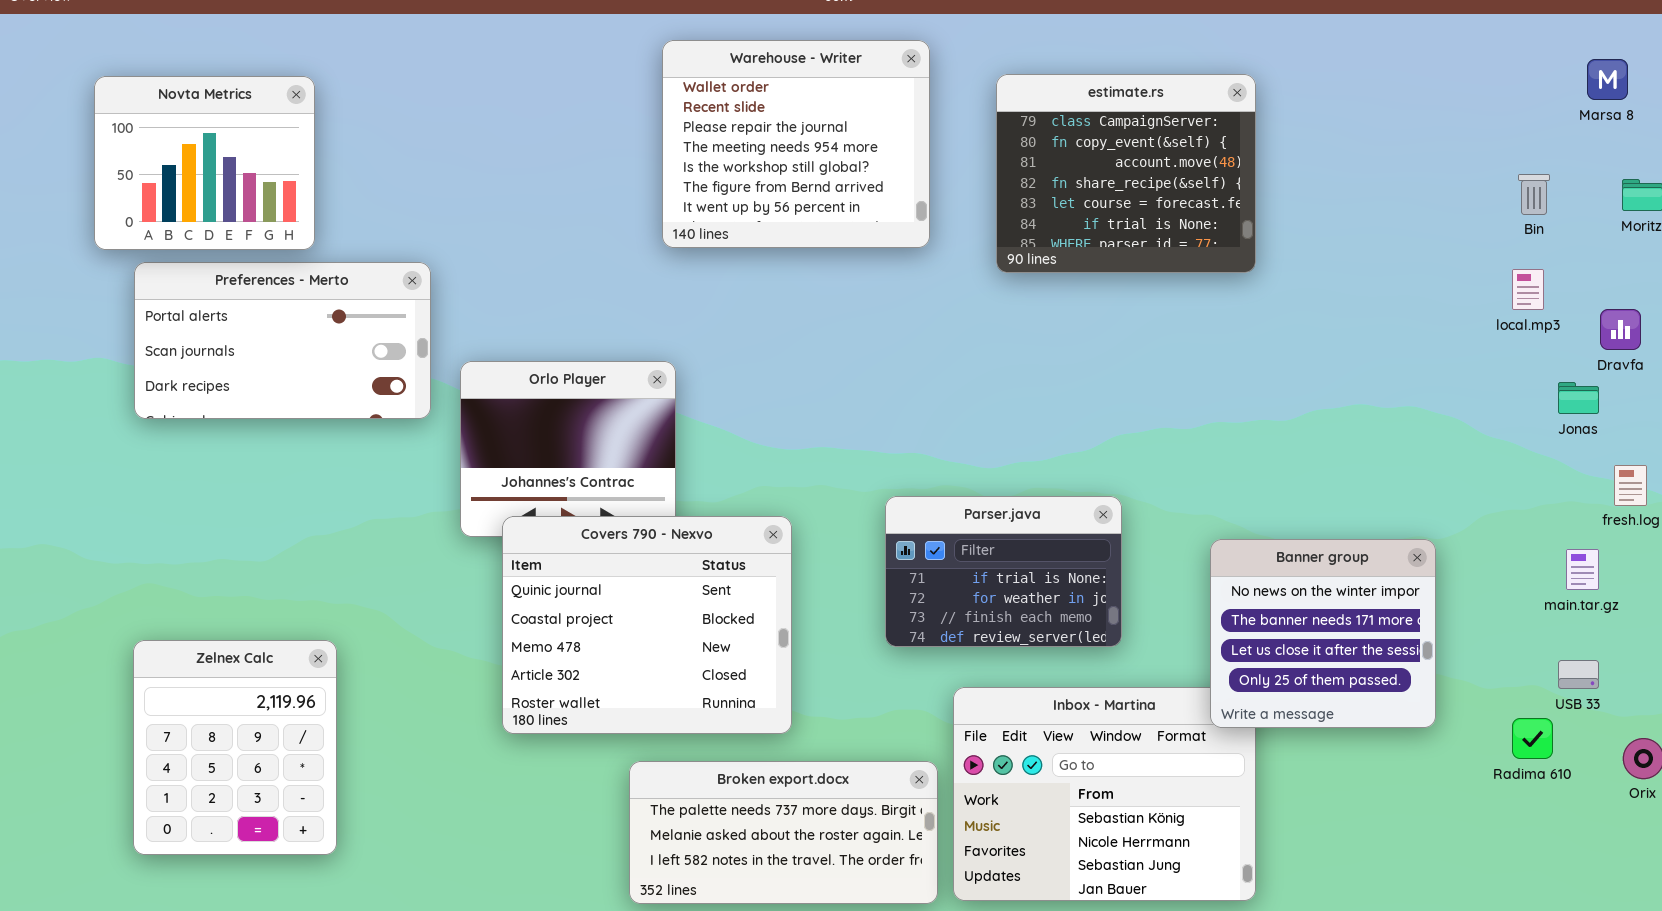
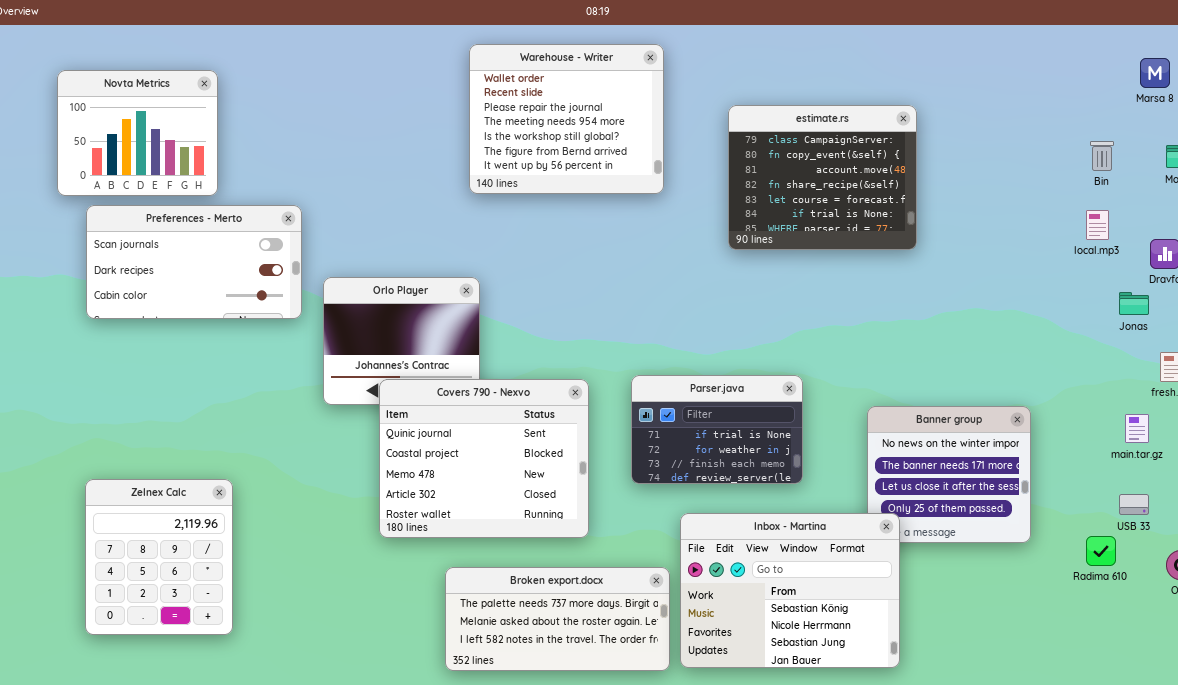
estimate.rs: [996,74,1256,273] -> [728,105,917,250], moved
Preferences - Merto: [134,262,431,419] -> [86,205,302,319], scrolled down 1 row
Covers 790 - Nexvo: [502,516,792,734] -> [379,379,589,538], moved
Inbox - Martina: [953,687,1256,901] -> [680,513,900,668], raised

